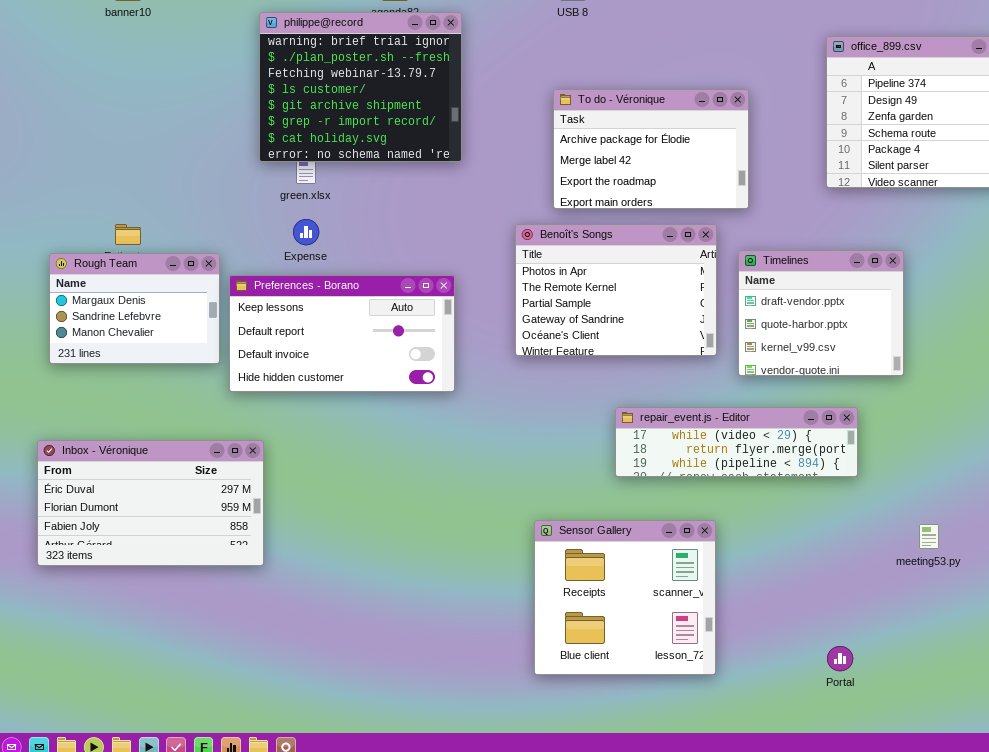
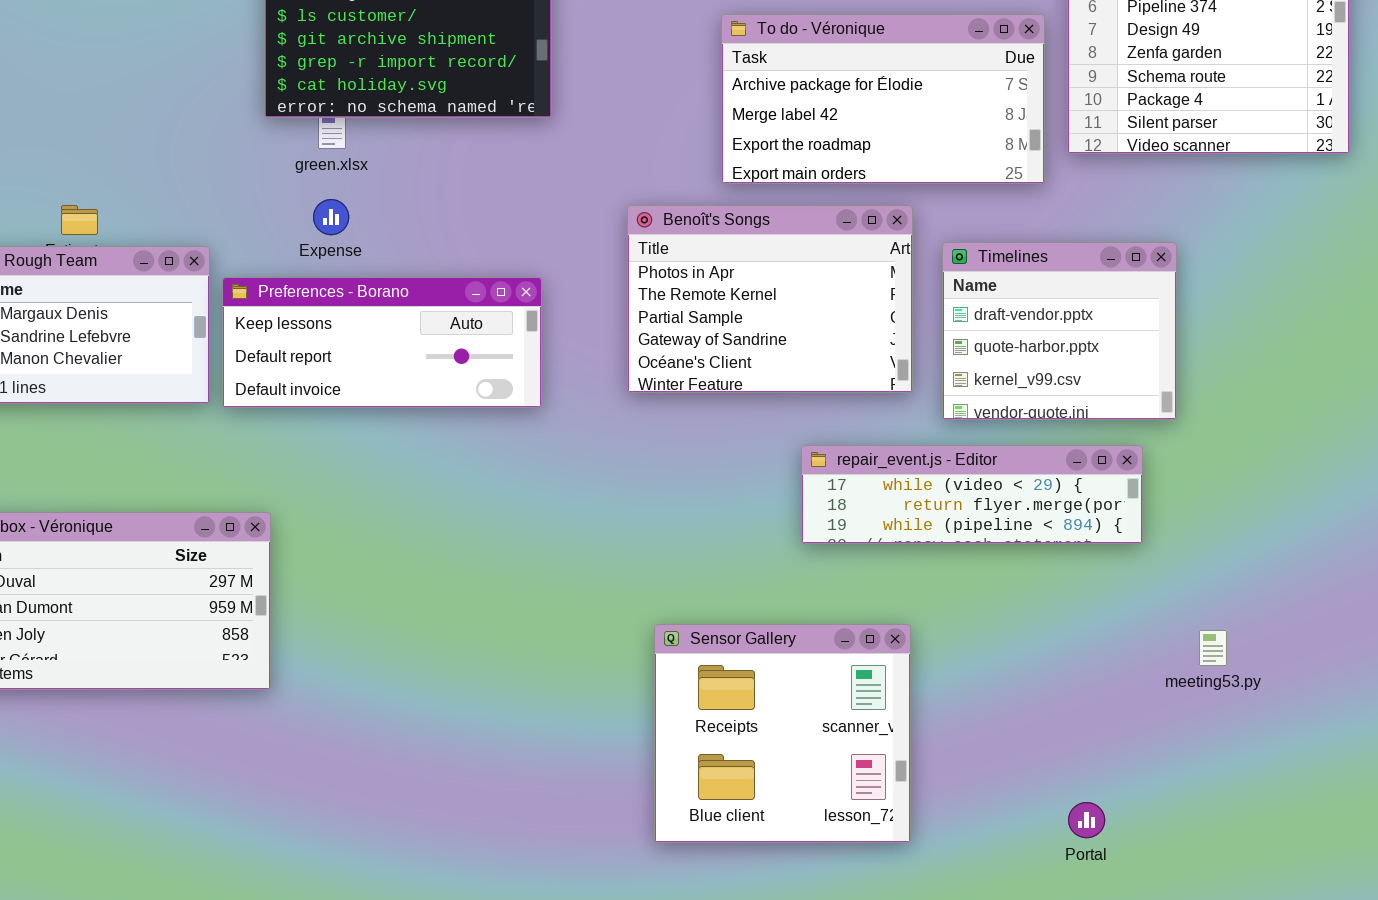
To do - Véronique: [553,89,749,209] -> [721,14,1045,184], moved, resized
Preferences - Borano: [229,275,455,392] -> [222,277,542,408], resized
repair_event.js - Editor: [615,407,858,477] -> [801,445,1143,544], moved

